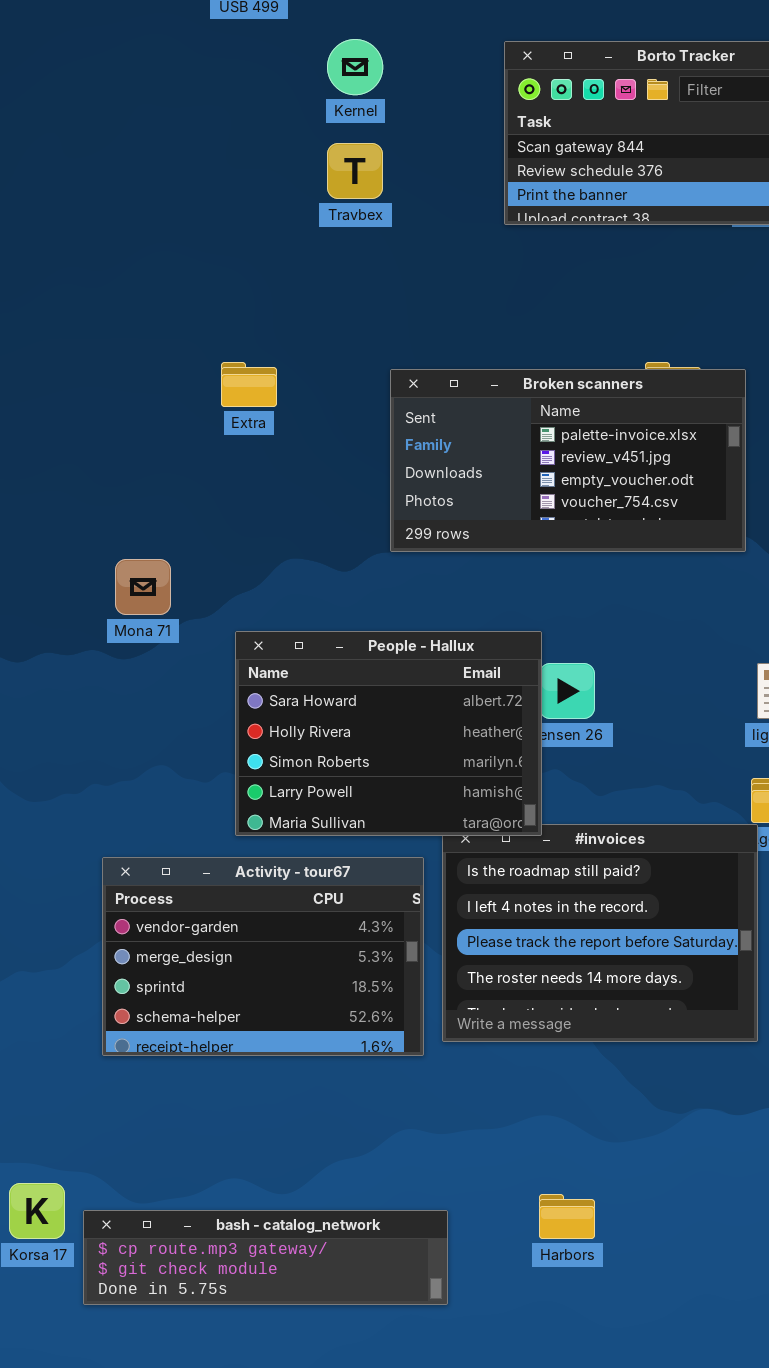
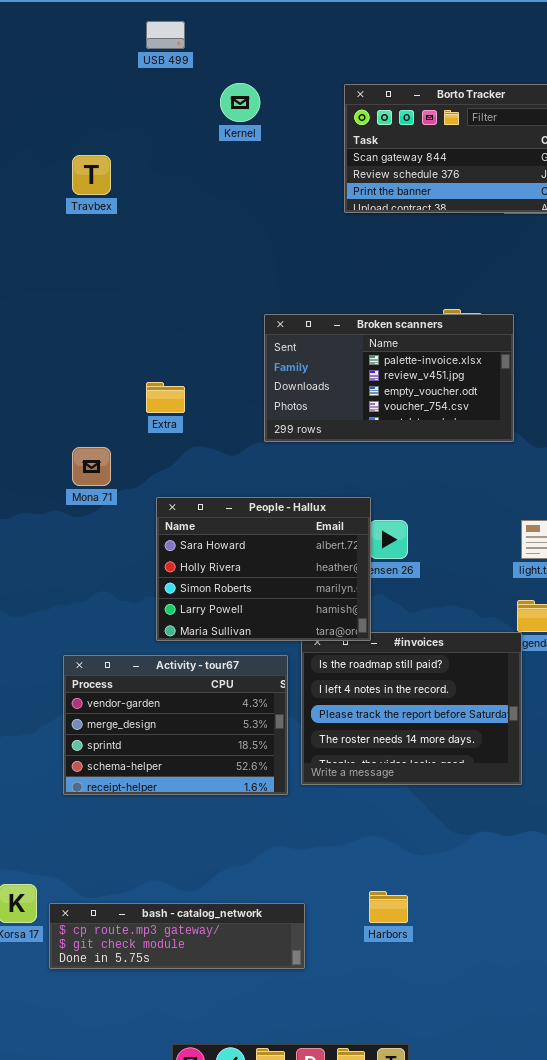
Travbex: [327,143,383,199] -> [72,155,111,195], moved
Extra: [221,362,277,407] -> [146,382,185,413], moved

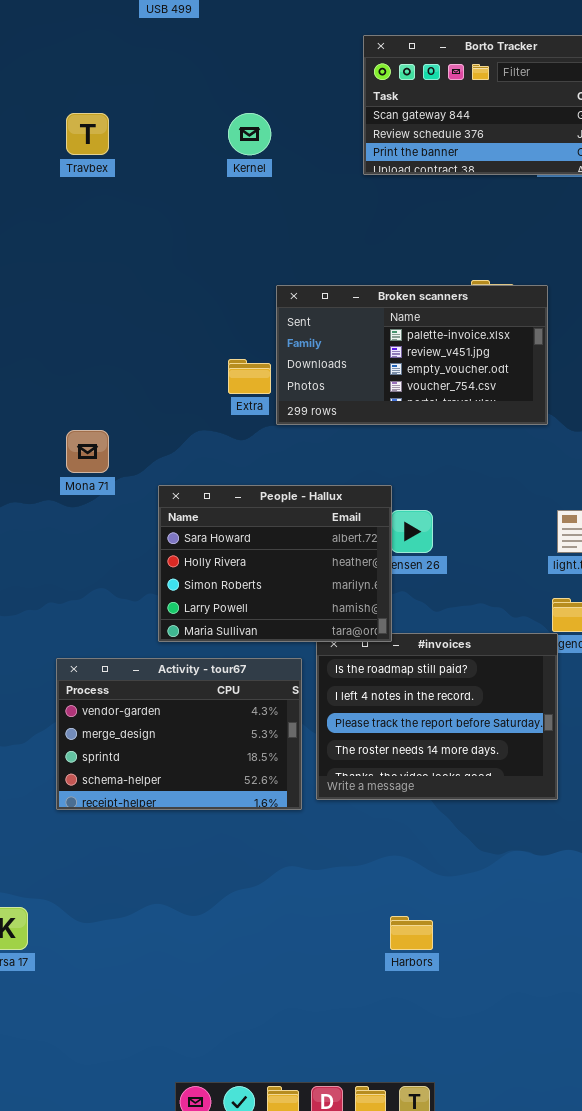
Kernel: [220,83,260,122] -> [228,113,271,155], moved
Extra: [146,382,185,413] -> [228,359,271,394], moved
bash - catalog_network: [49,903,305,969] -> none, closed

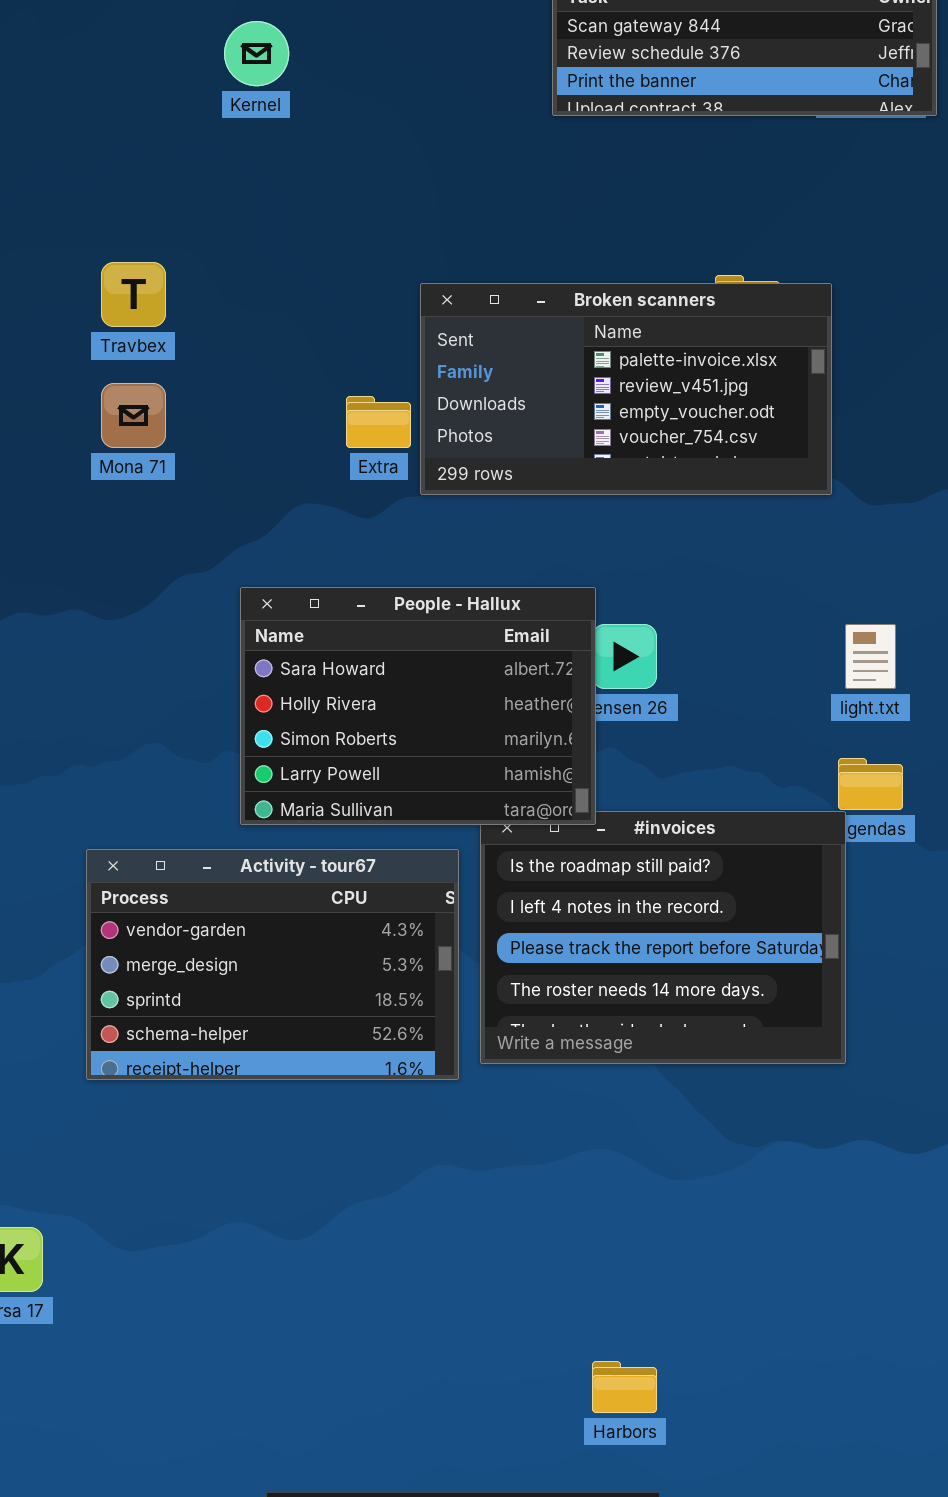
Travbex: [66,113,109,155] -> [101,262,166,327], moved
Kernel: [228,113,271,155] -> [224,21,289,86], moved
Mona 71: [66,430,109,473] -> [101,383,166,448], moved
Harbors: [390,916,433,950] -> [592,1361,657,1413], moved

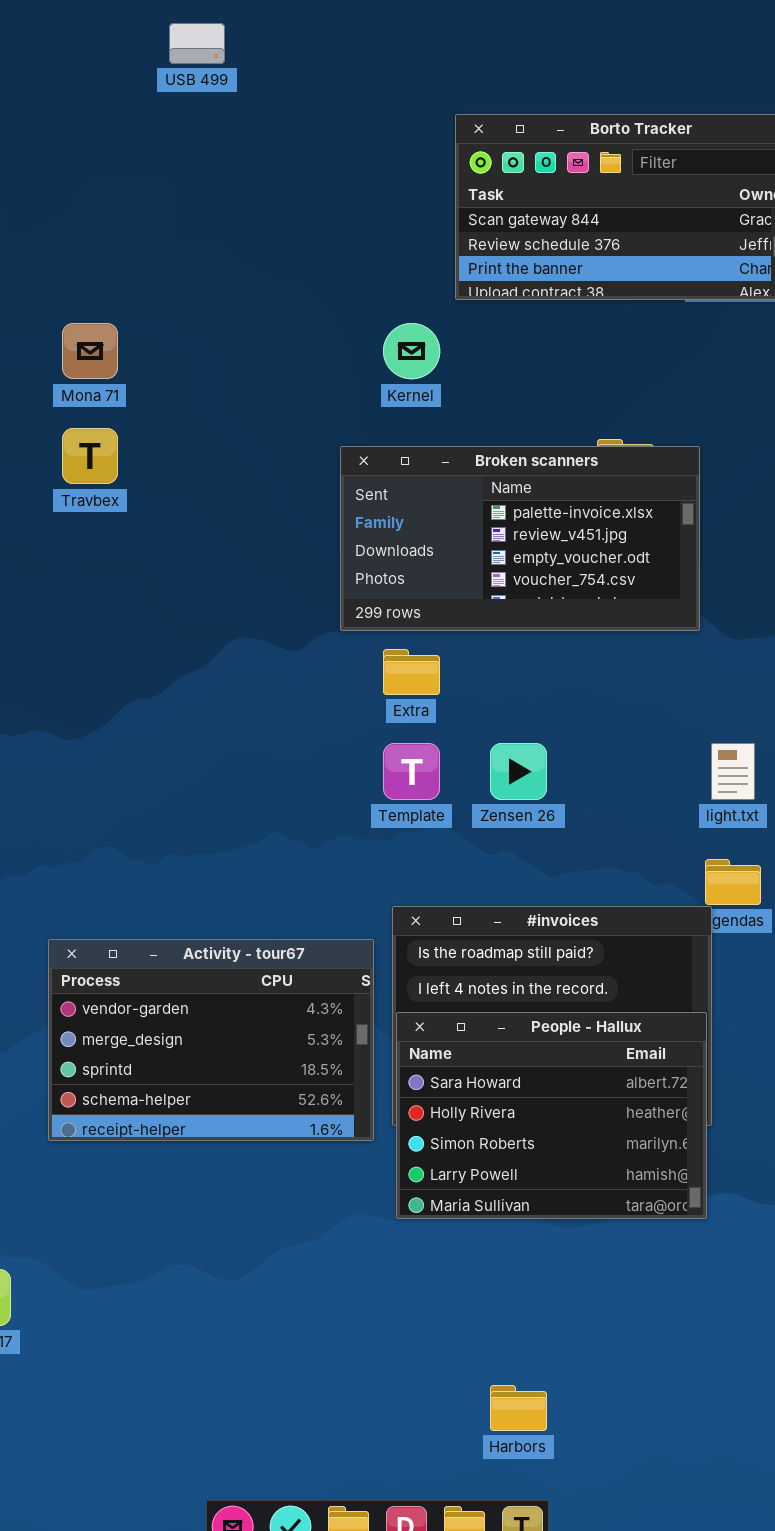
Kernel: [224,21,289,86] -> [383,323,440,379], moved
Mona 71: [101,383,166,448] -> [62,323,118,379], moved
Extra: [346,396,411,448] -> [383,649,440,695], moved
People - Hallux: [240,587,596,825] -> [396,1012,707,1219], moved

